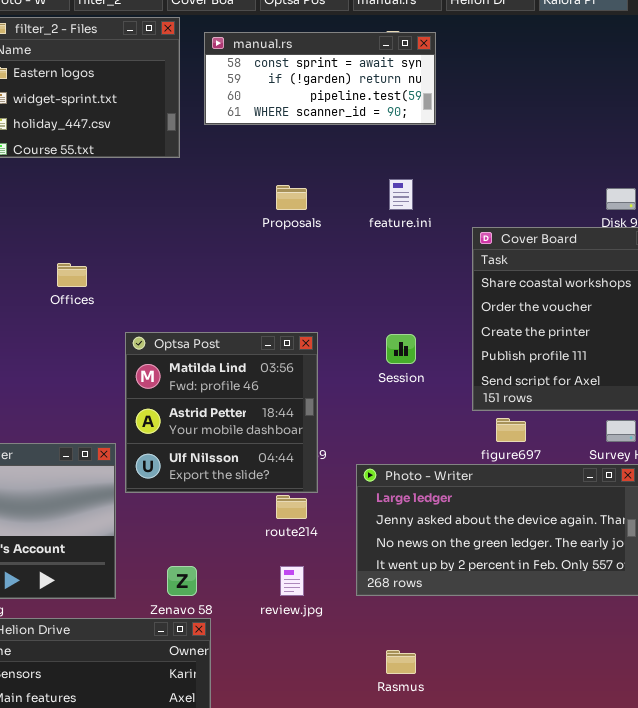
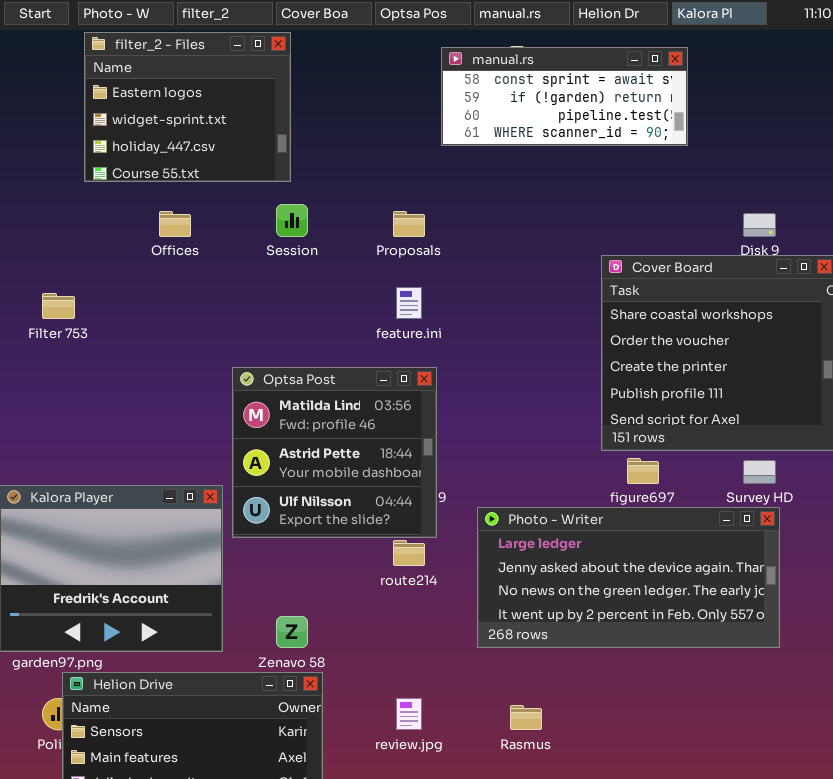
manual.rs: [204,32,436,125] -> [441,47,688,146], moved
feature.ini: [389,179,413,210] -> [396,287,422,319], moved
Offices: [57,263,87,287] -> [159,211,191,237], moved
Session: [386,334,416,364] -> [276,204,308,237], moved
review.jpg: [280,566,304,596] -> [396,698,422,730], moved

